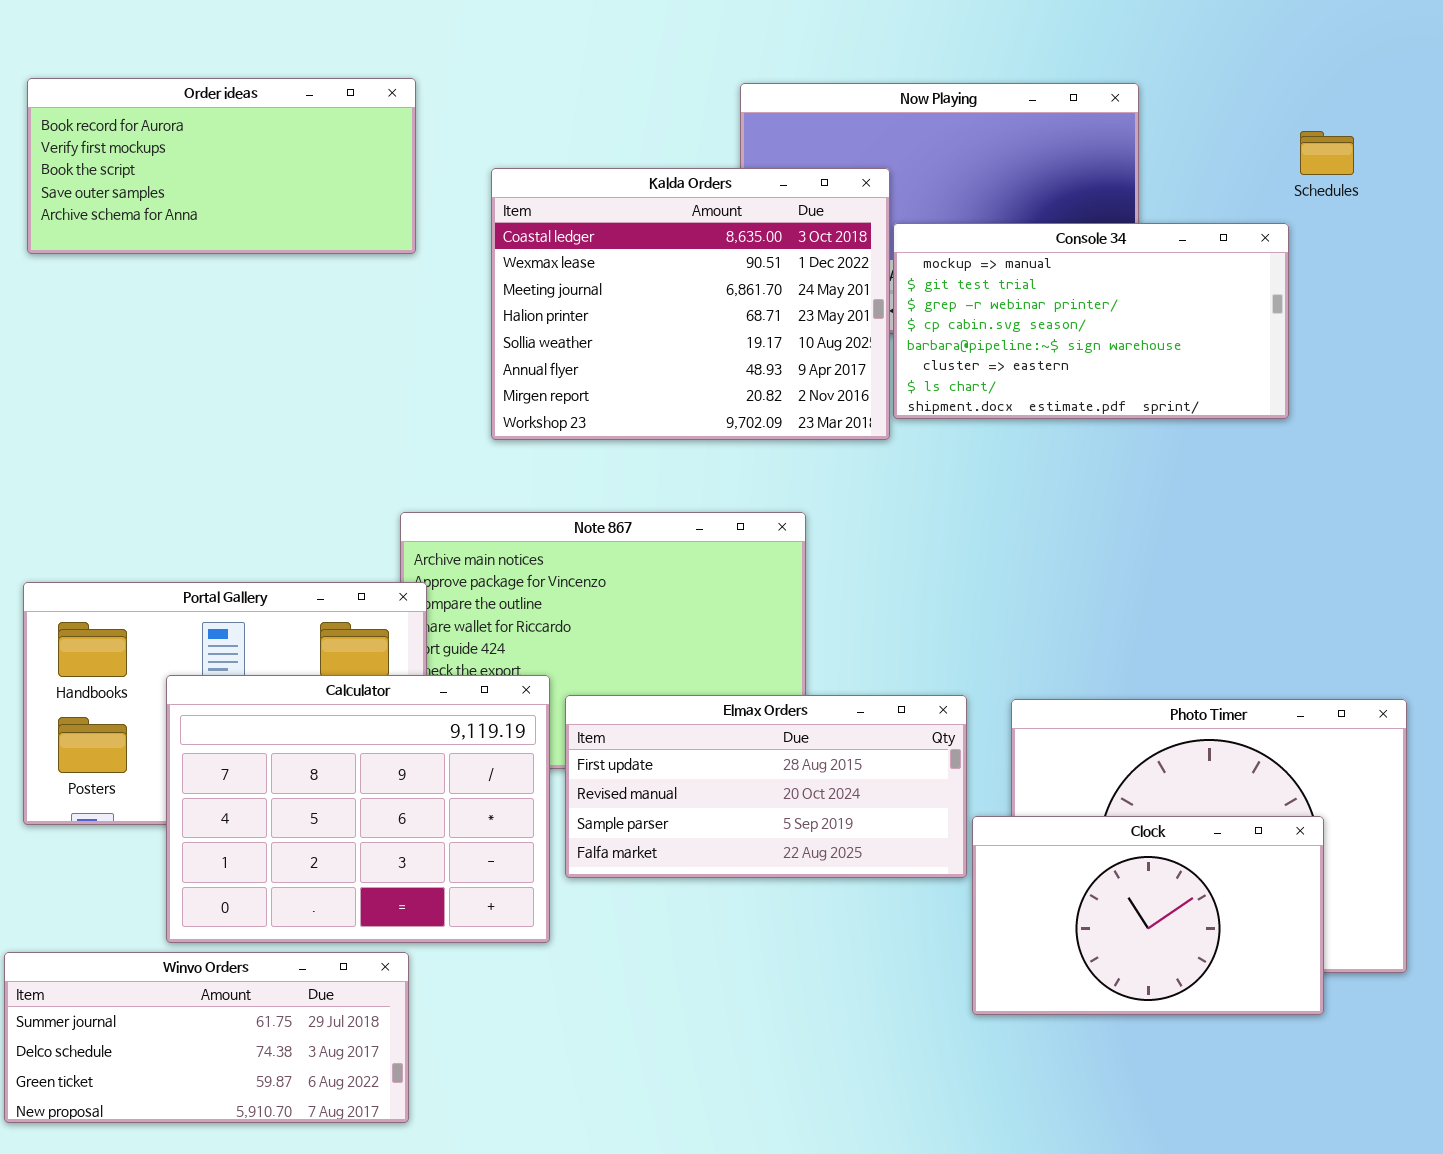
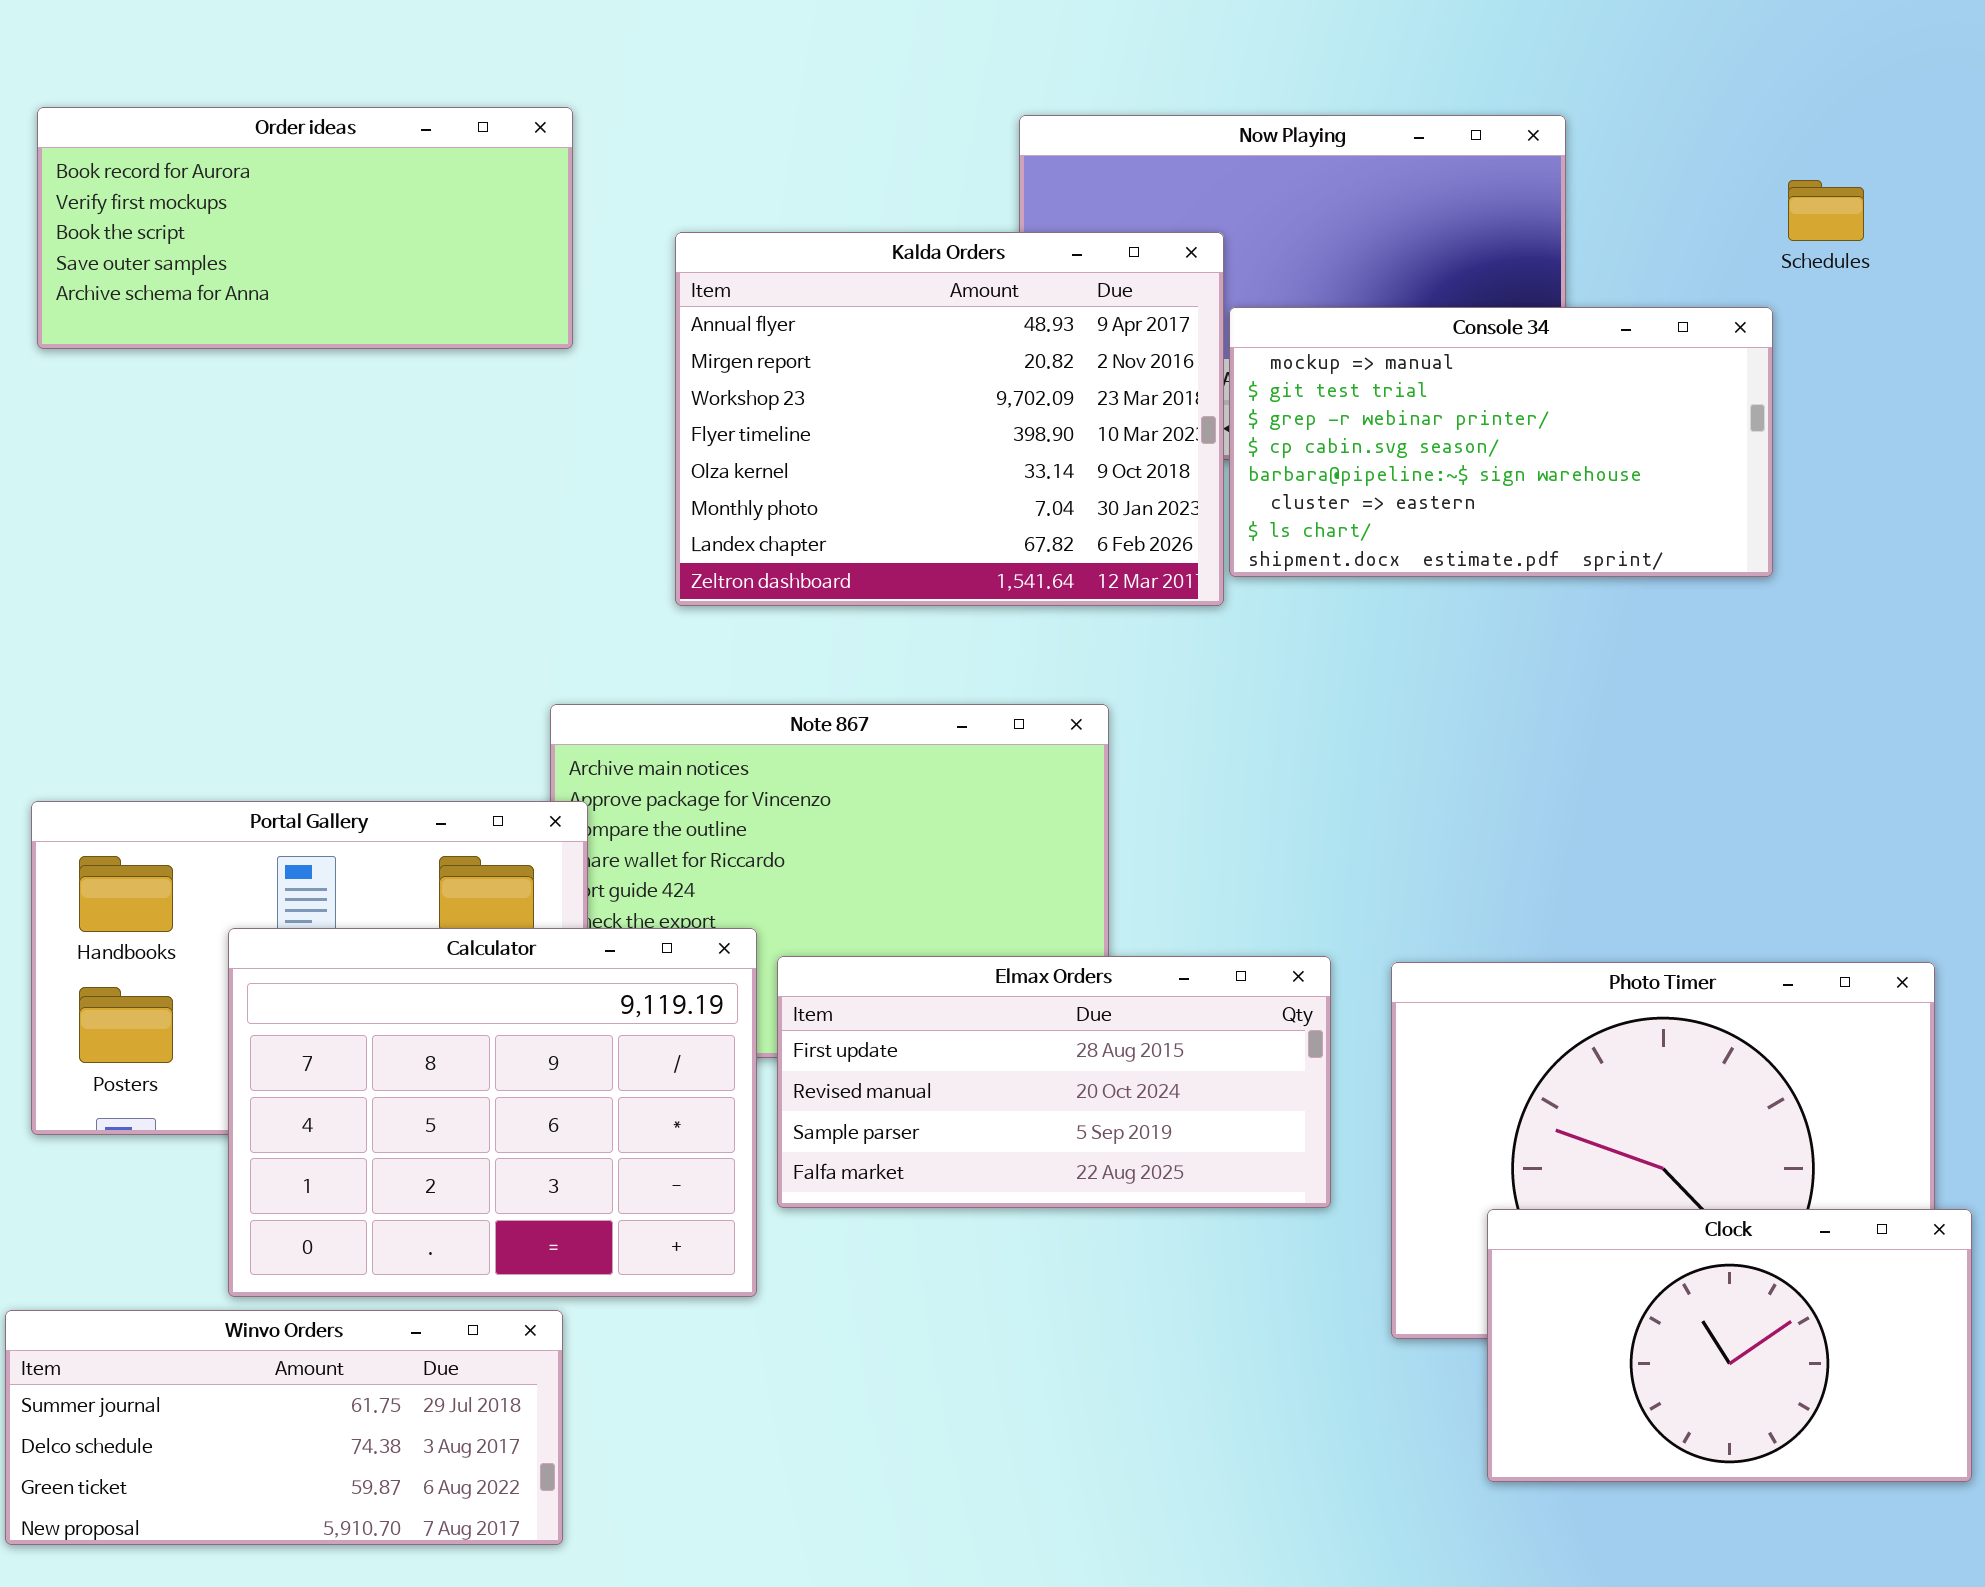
Kalda Orders: [491,168,890,440] -> [675,232,1224,606], scrolled down 5 rows
Clock: [972,816,1324,1015] -> [1487,1209,1972,1482], moved

